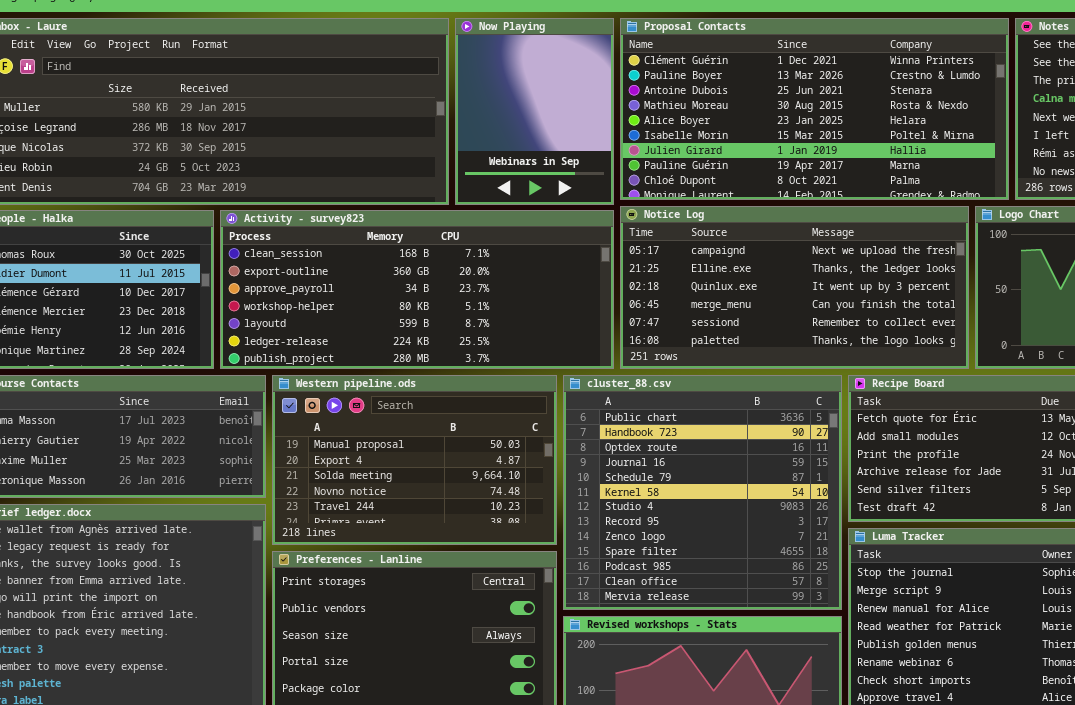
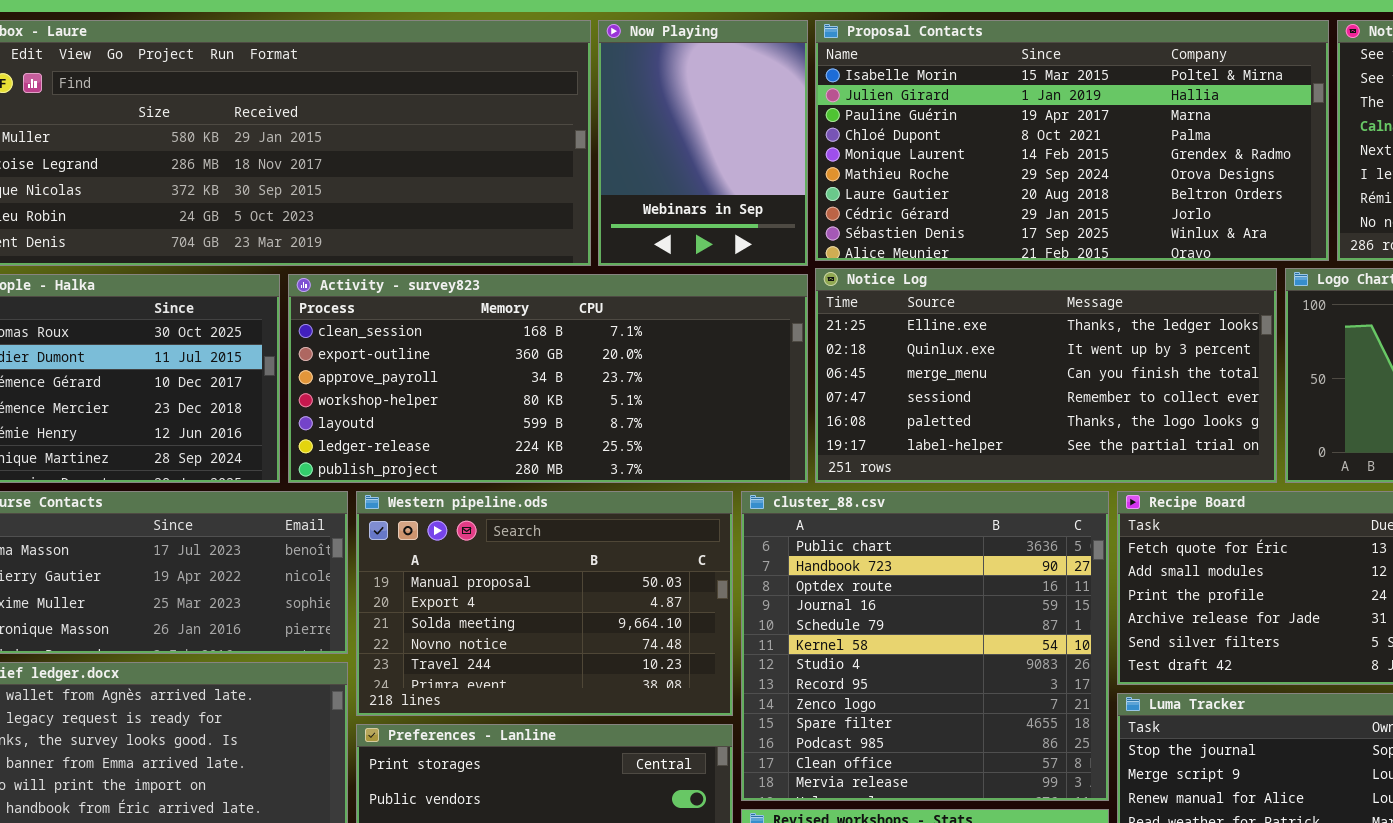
Proposal Contacts: [620,18,1009,200] -> [815,20,1329,261], scrolled down 5 rows
Notice Log: [620,206,969,369] -> [815,268,1277,483], scrolled down 1 row

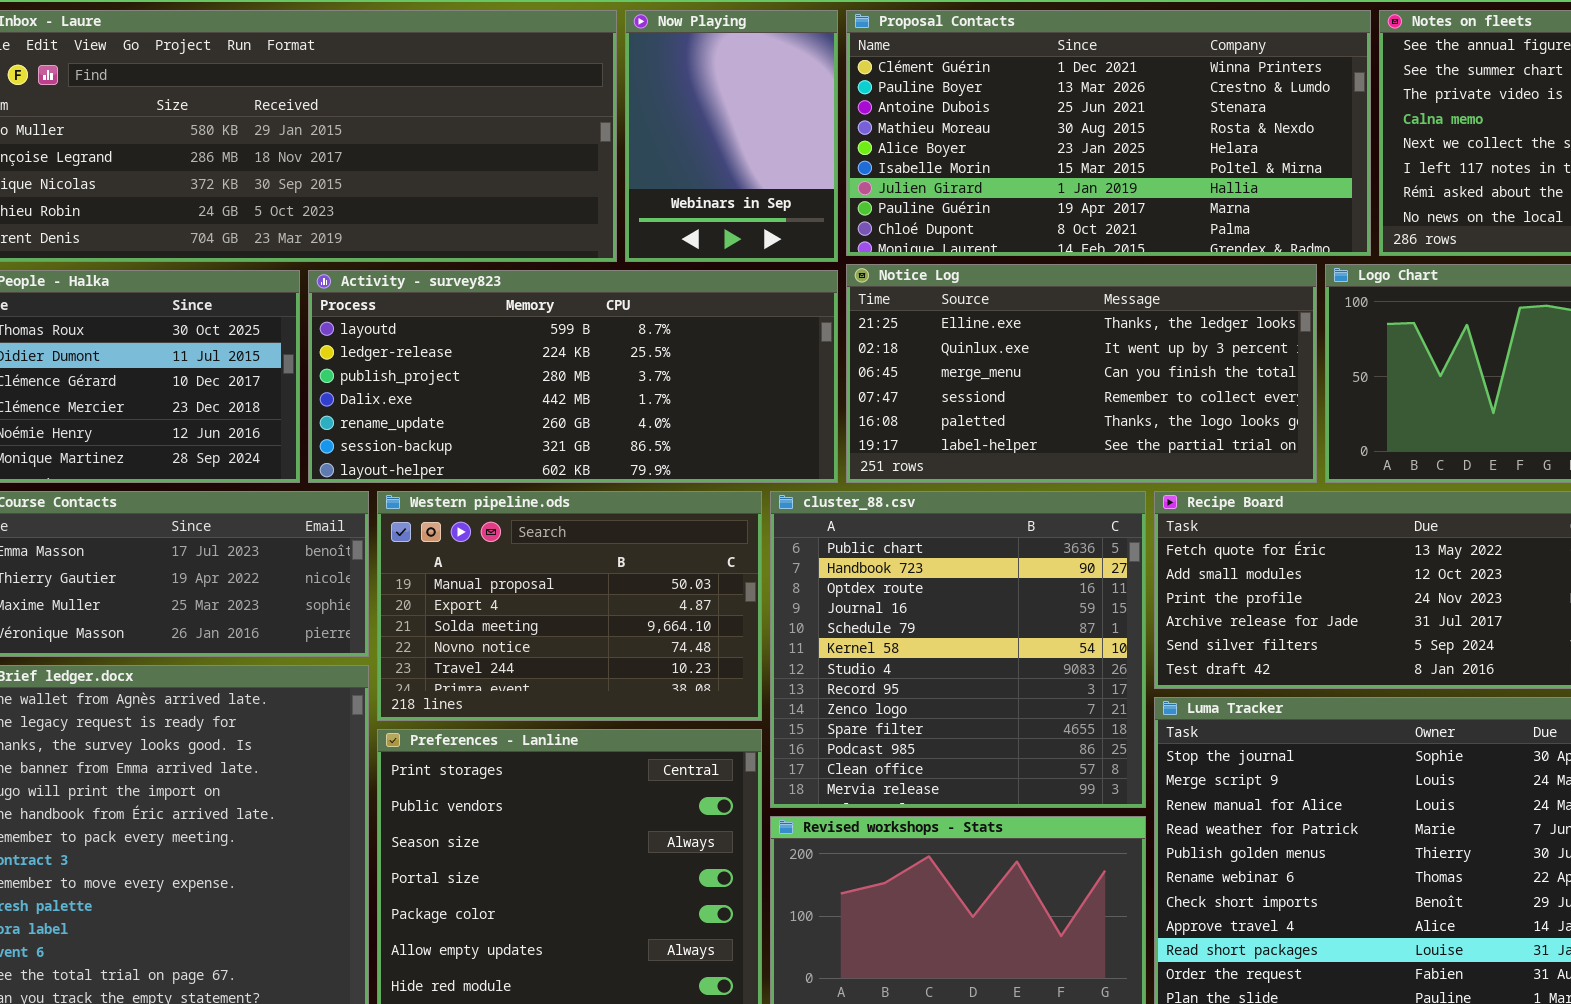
Proposal Contacts: [815,20,1329,261] -> [846,10,1371,256], scrolled up 5 rows
Activity - survey823: [288,274,808,483] -> [308,270,838,483], scrolled down 4 rows

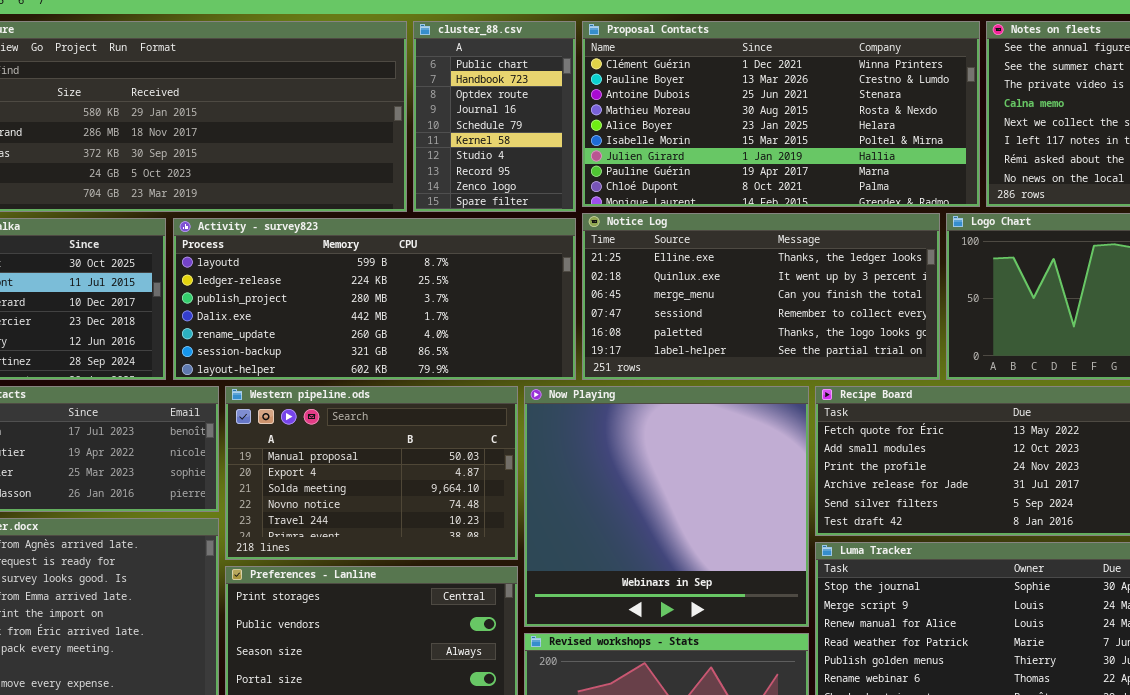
Now Playing: [625,10,838,262] -> [524,386,809,627], moved, resized
cluster_88.csv: [770,491,1146,808] -> [413,21,576,212], moved, resized

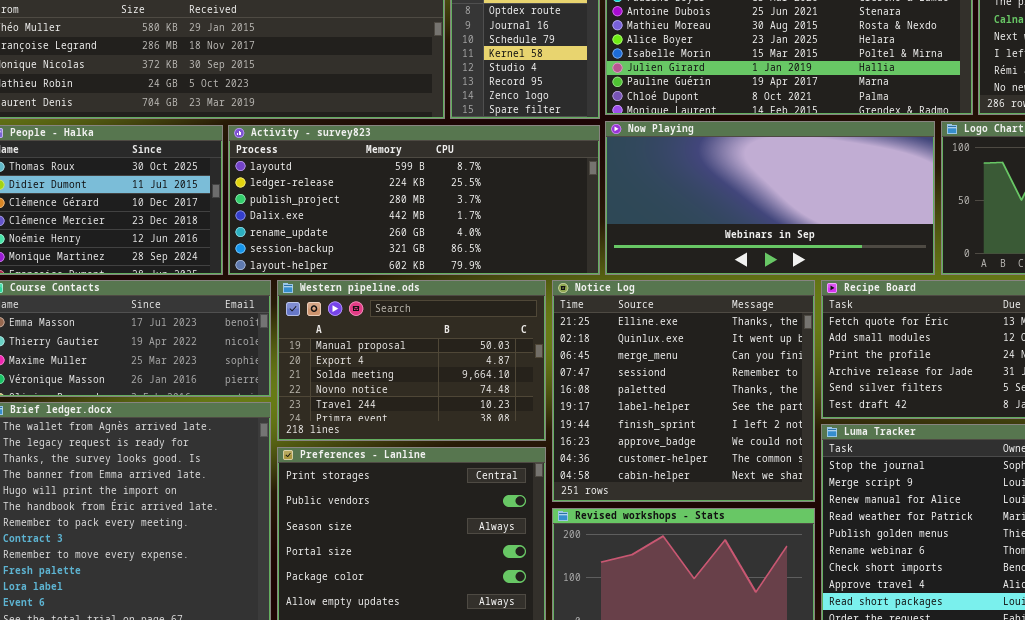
Notice Log: [582,213,940,380] -> [552,280,815,502], moved, resized
Now Playing: [524,386,809,627] -> [605,121,935,275], moved, resized

